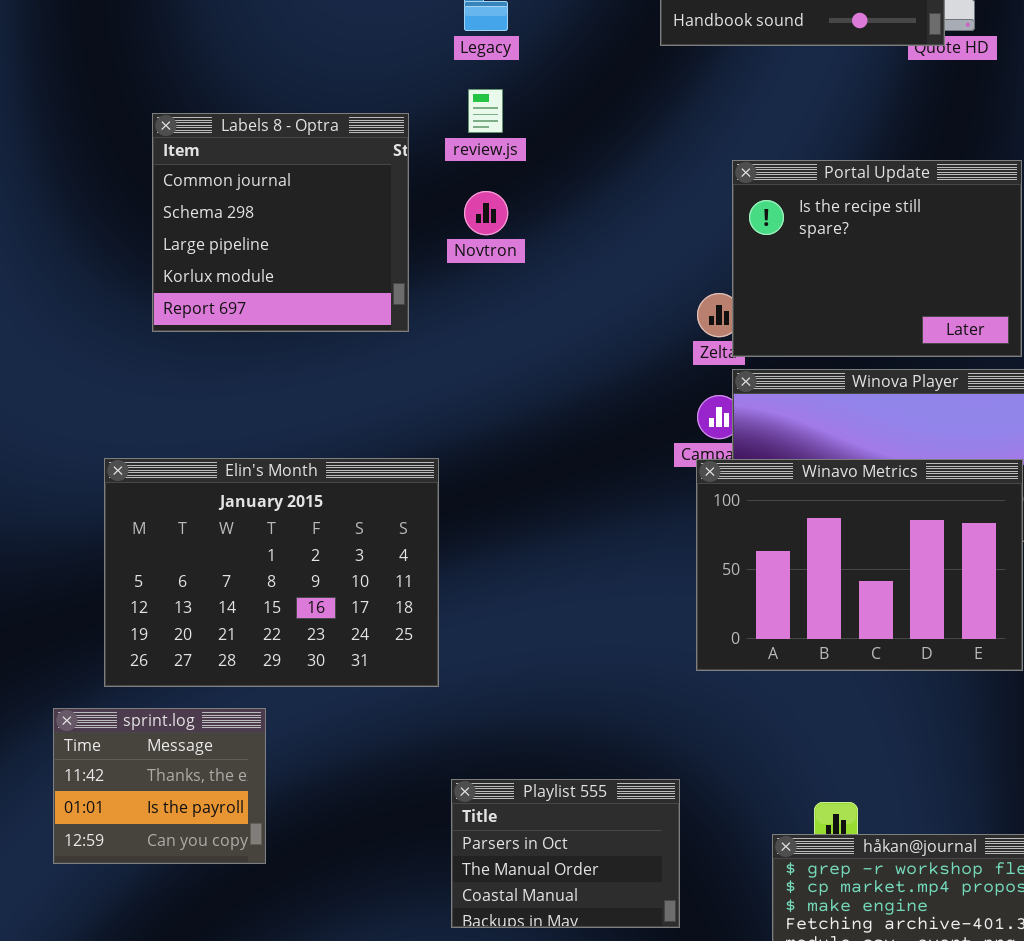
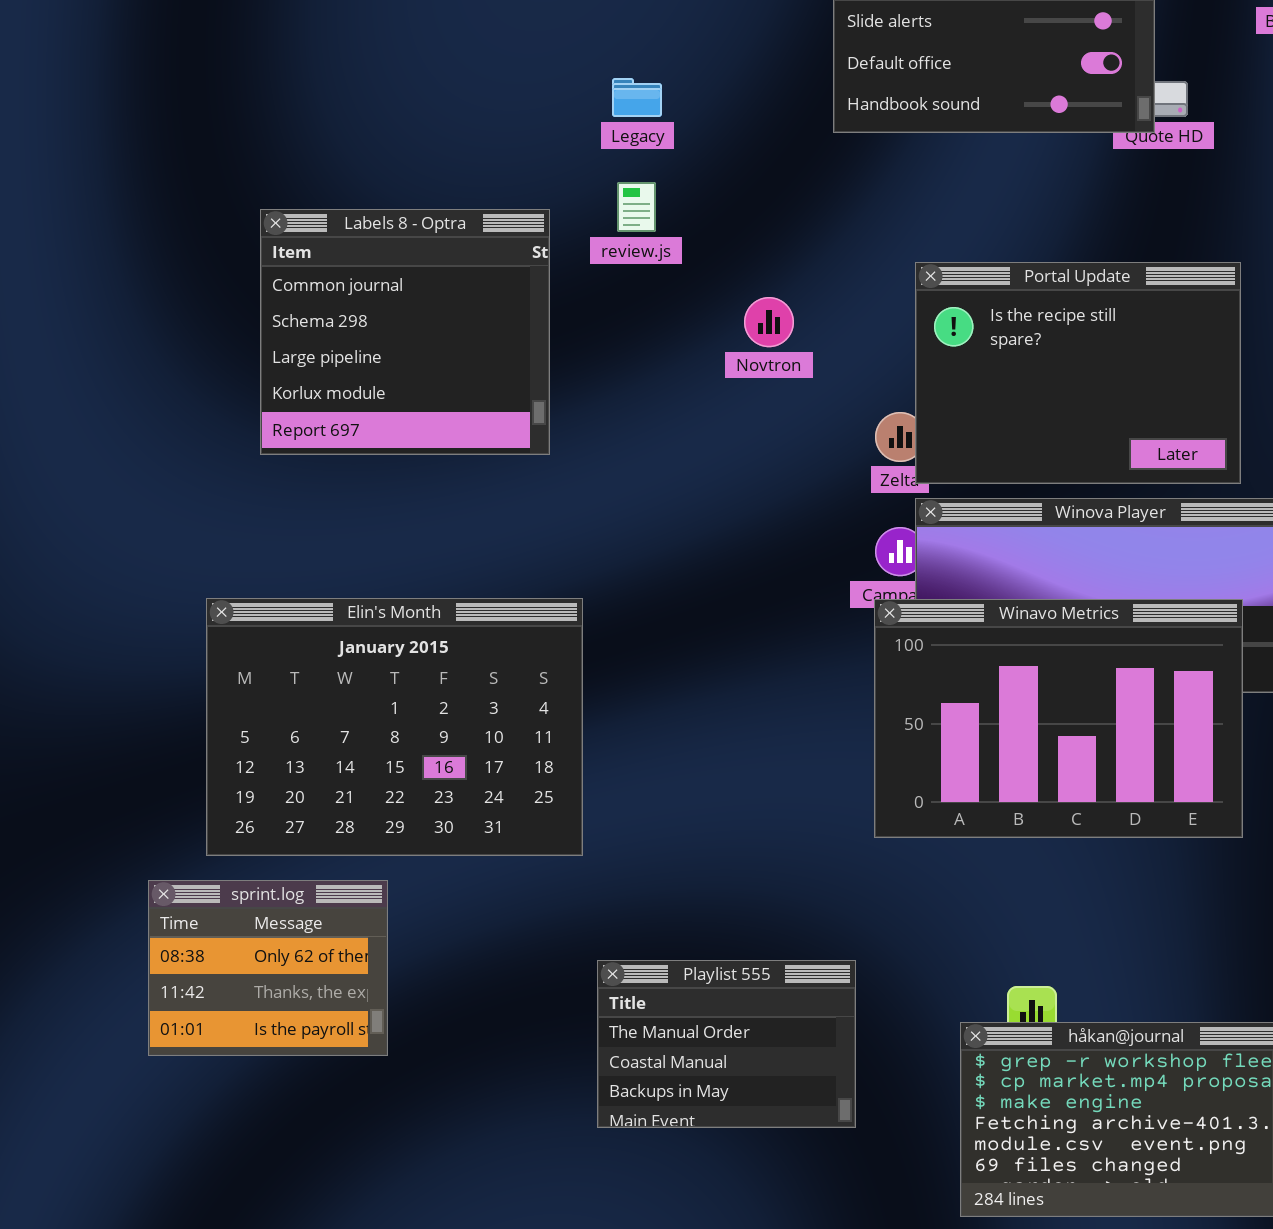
Novtron: [464,191,508,235] -> [744,297,794,347], moved
sprint.log: [53,708,266,864] -> [148,880,388,1056], scrolled up 1 row
Playlist 555: [451,779,680,928] -> [597,960,856,1128], scrolled down 1 row

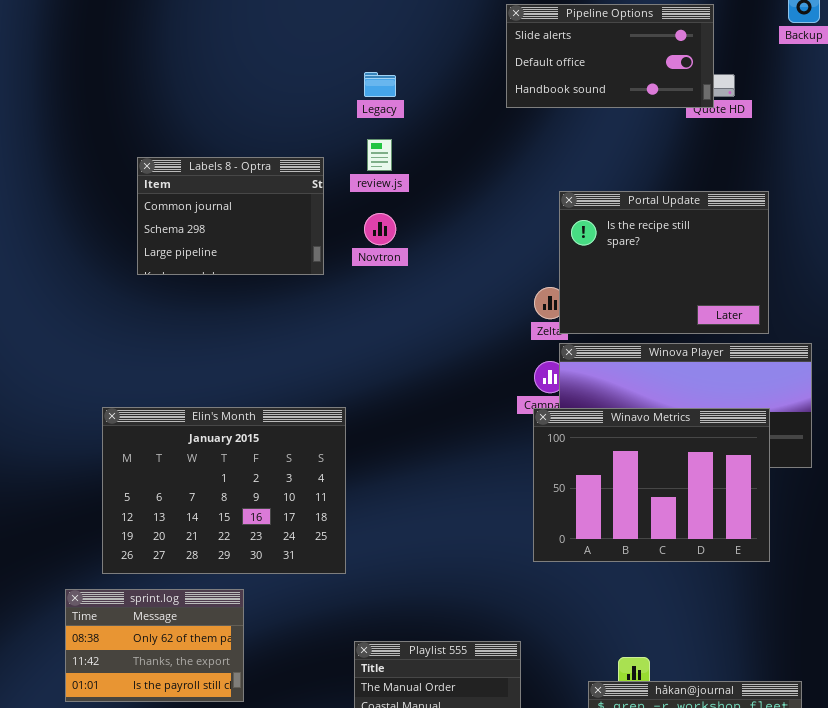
Labels 8 - Optra: [260,209,550,455] -> [137,157,324,275], resized
Novtron: [744,297,794,347] -> [364,213,396,245], moved
sprint.log: [148,880,388,1056] -> [65,589,244,702], resized

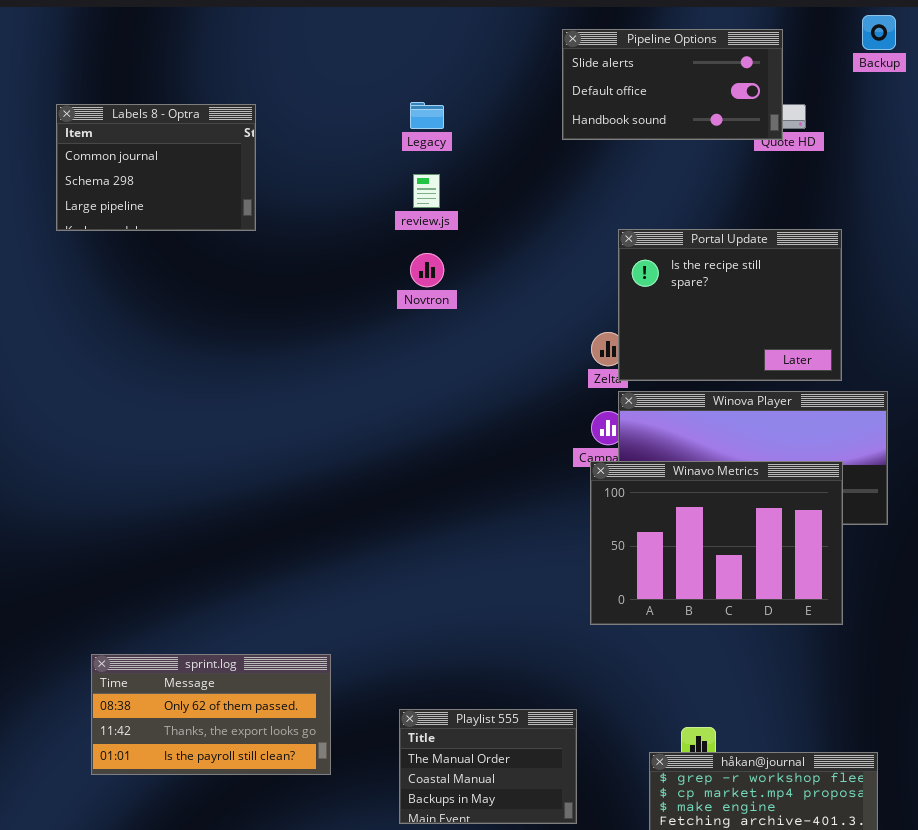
Labels 8 - Optra: [137,157,324,275] -> [56,104,256,231], moved
Elin's Month: [102,407,346,574] -> none, closed
sprint.log: [65,589,244,702] -> [91,654,331,775], resized

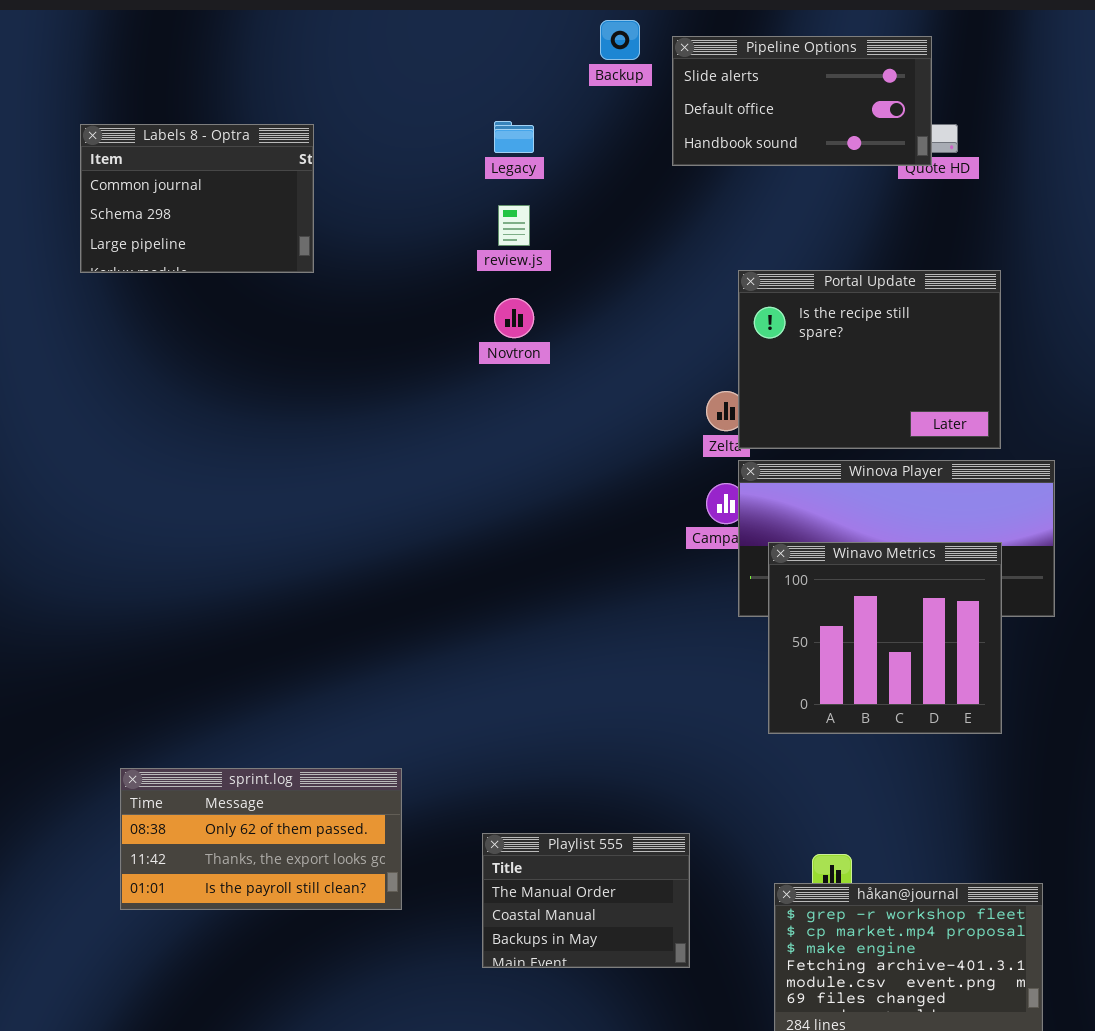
Backup: [862,15,896,50] -> [600,20,640,60], moved
Winavo Metrics: [590,461,843,625] -> [768,542,1002,734], resized

